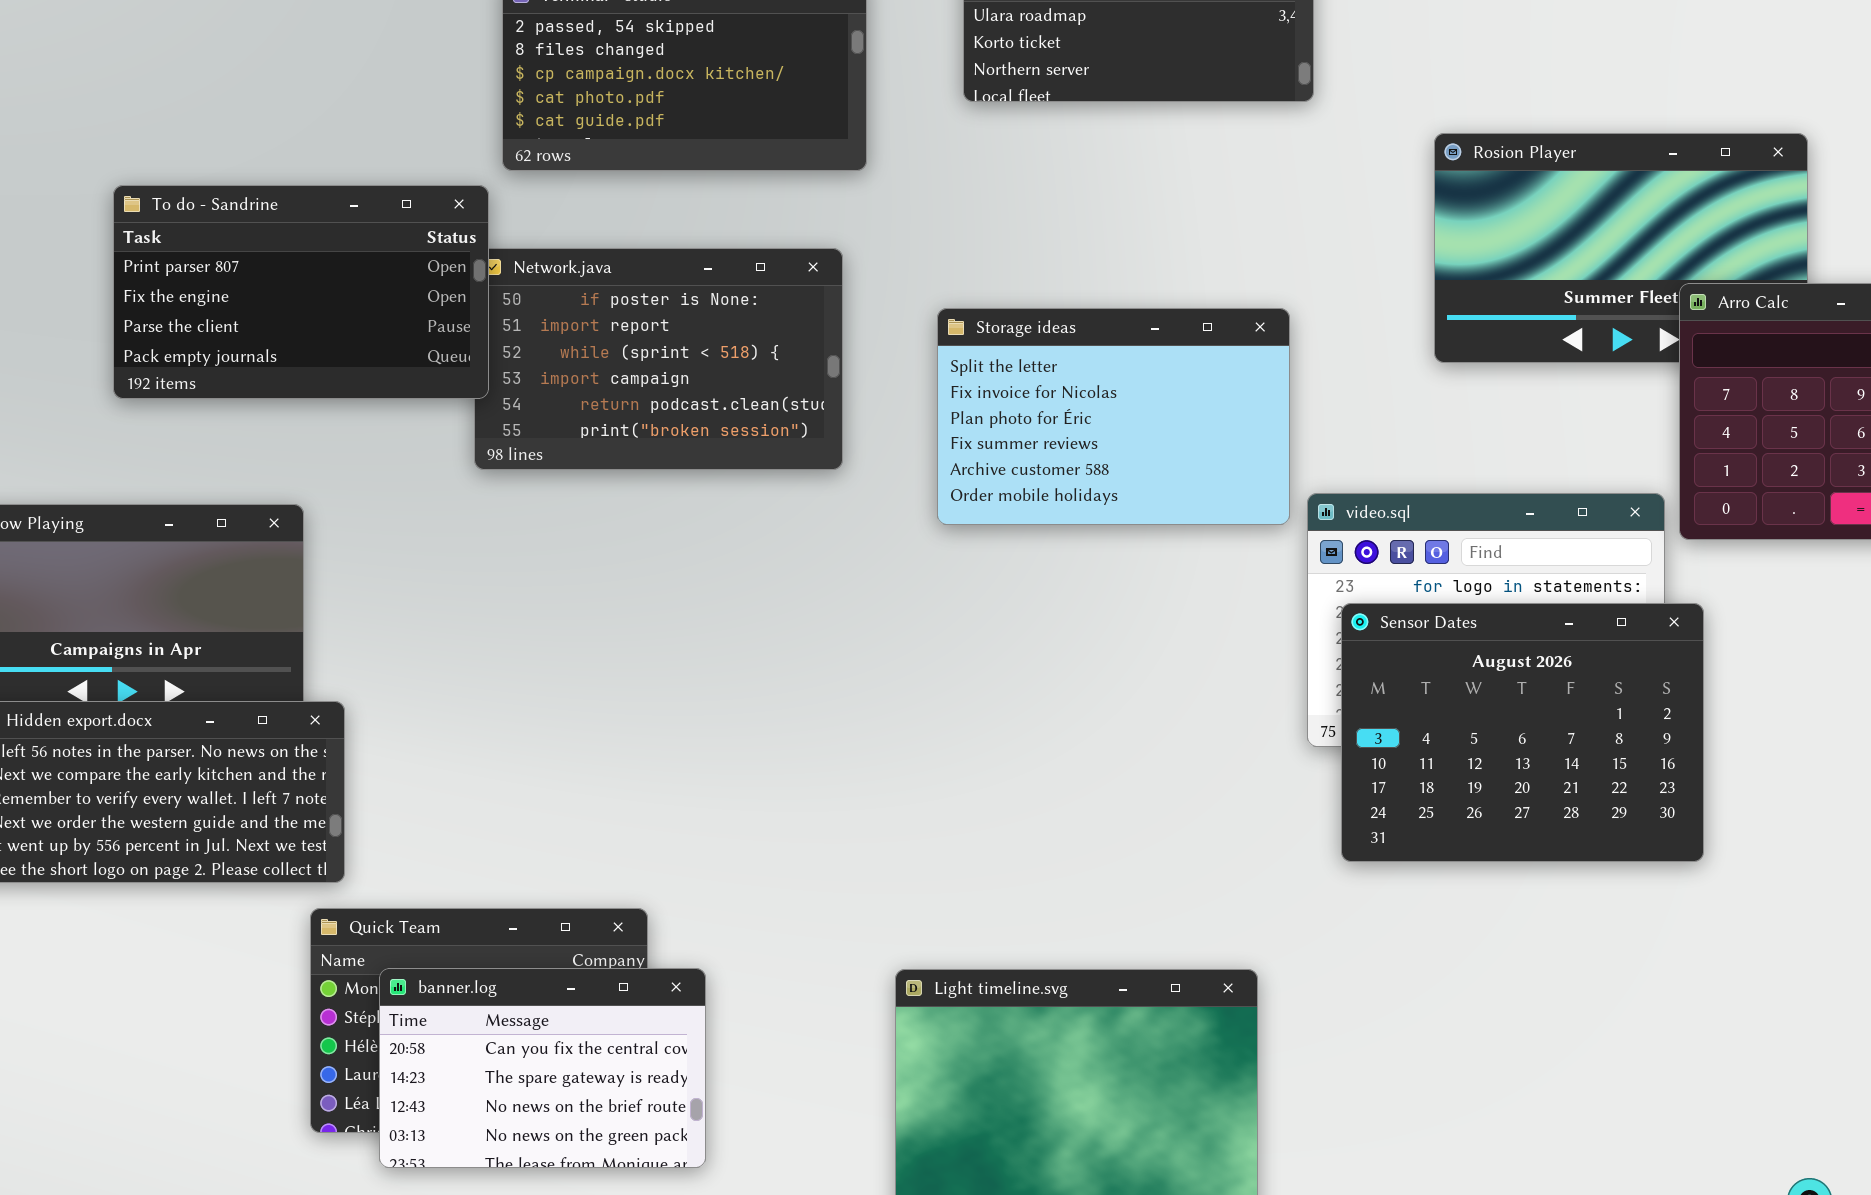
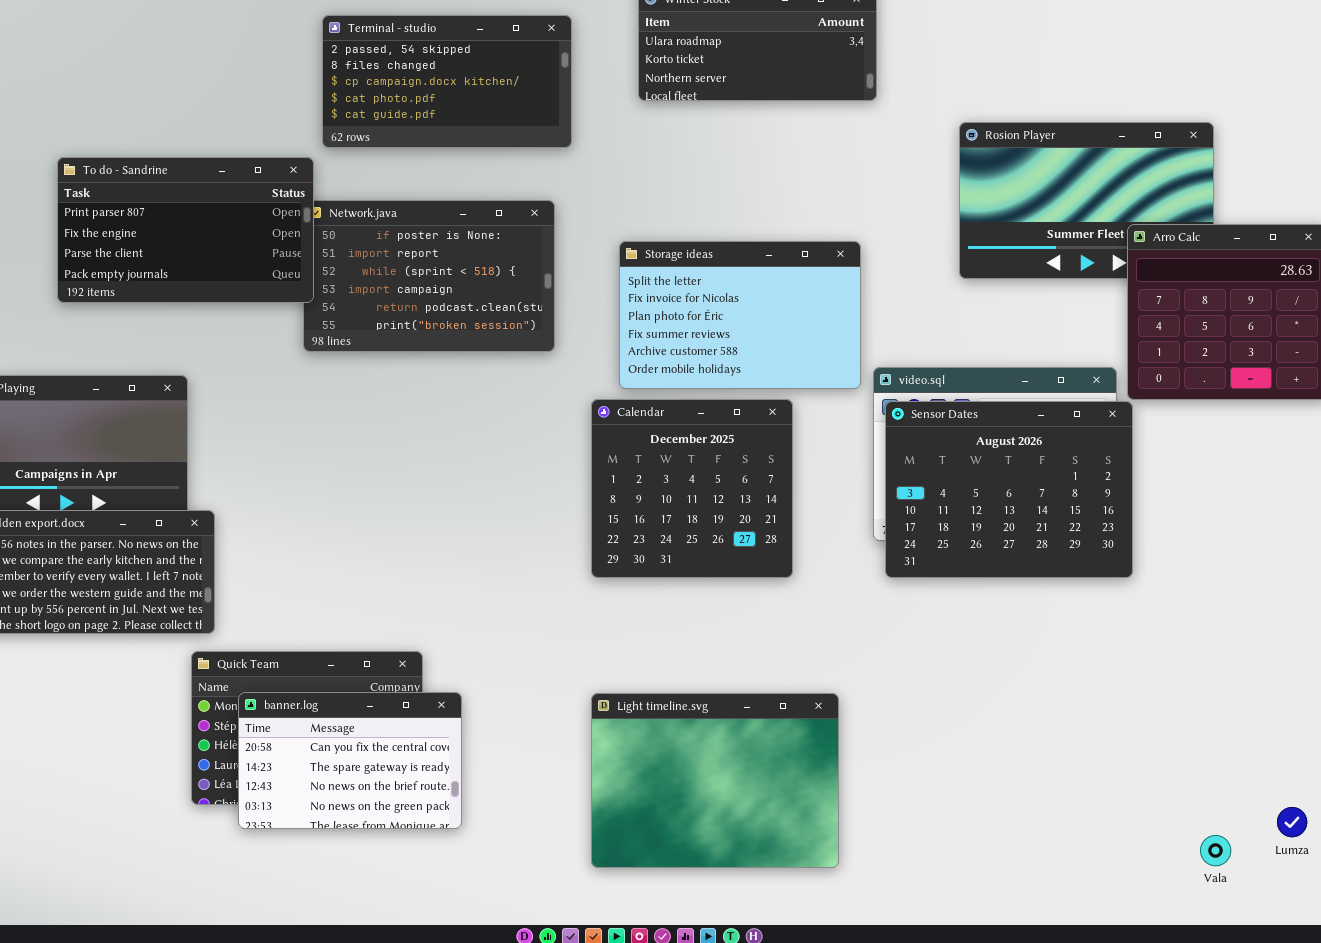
Calendar: none -> [591,399,793,578], opened
Sensor Dates: [1341,603,1704,862] -> [885,401,1133,578], moved

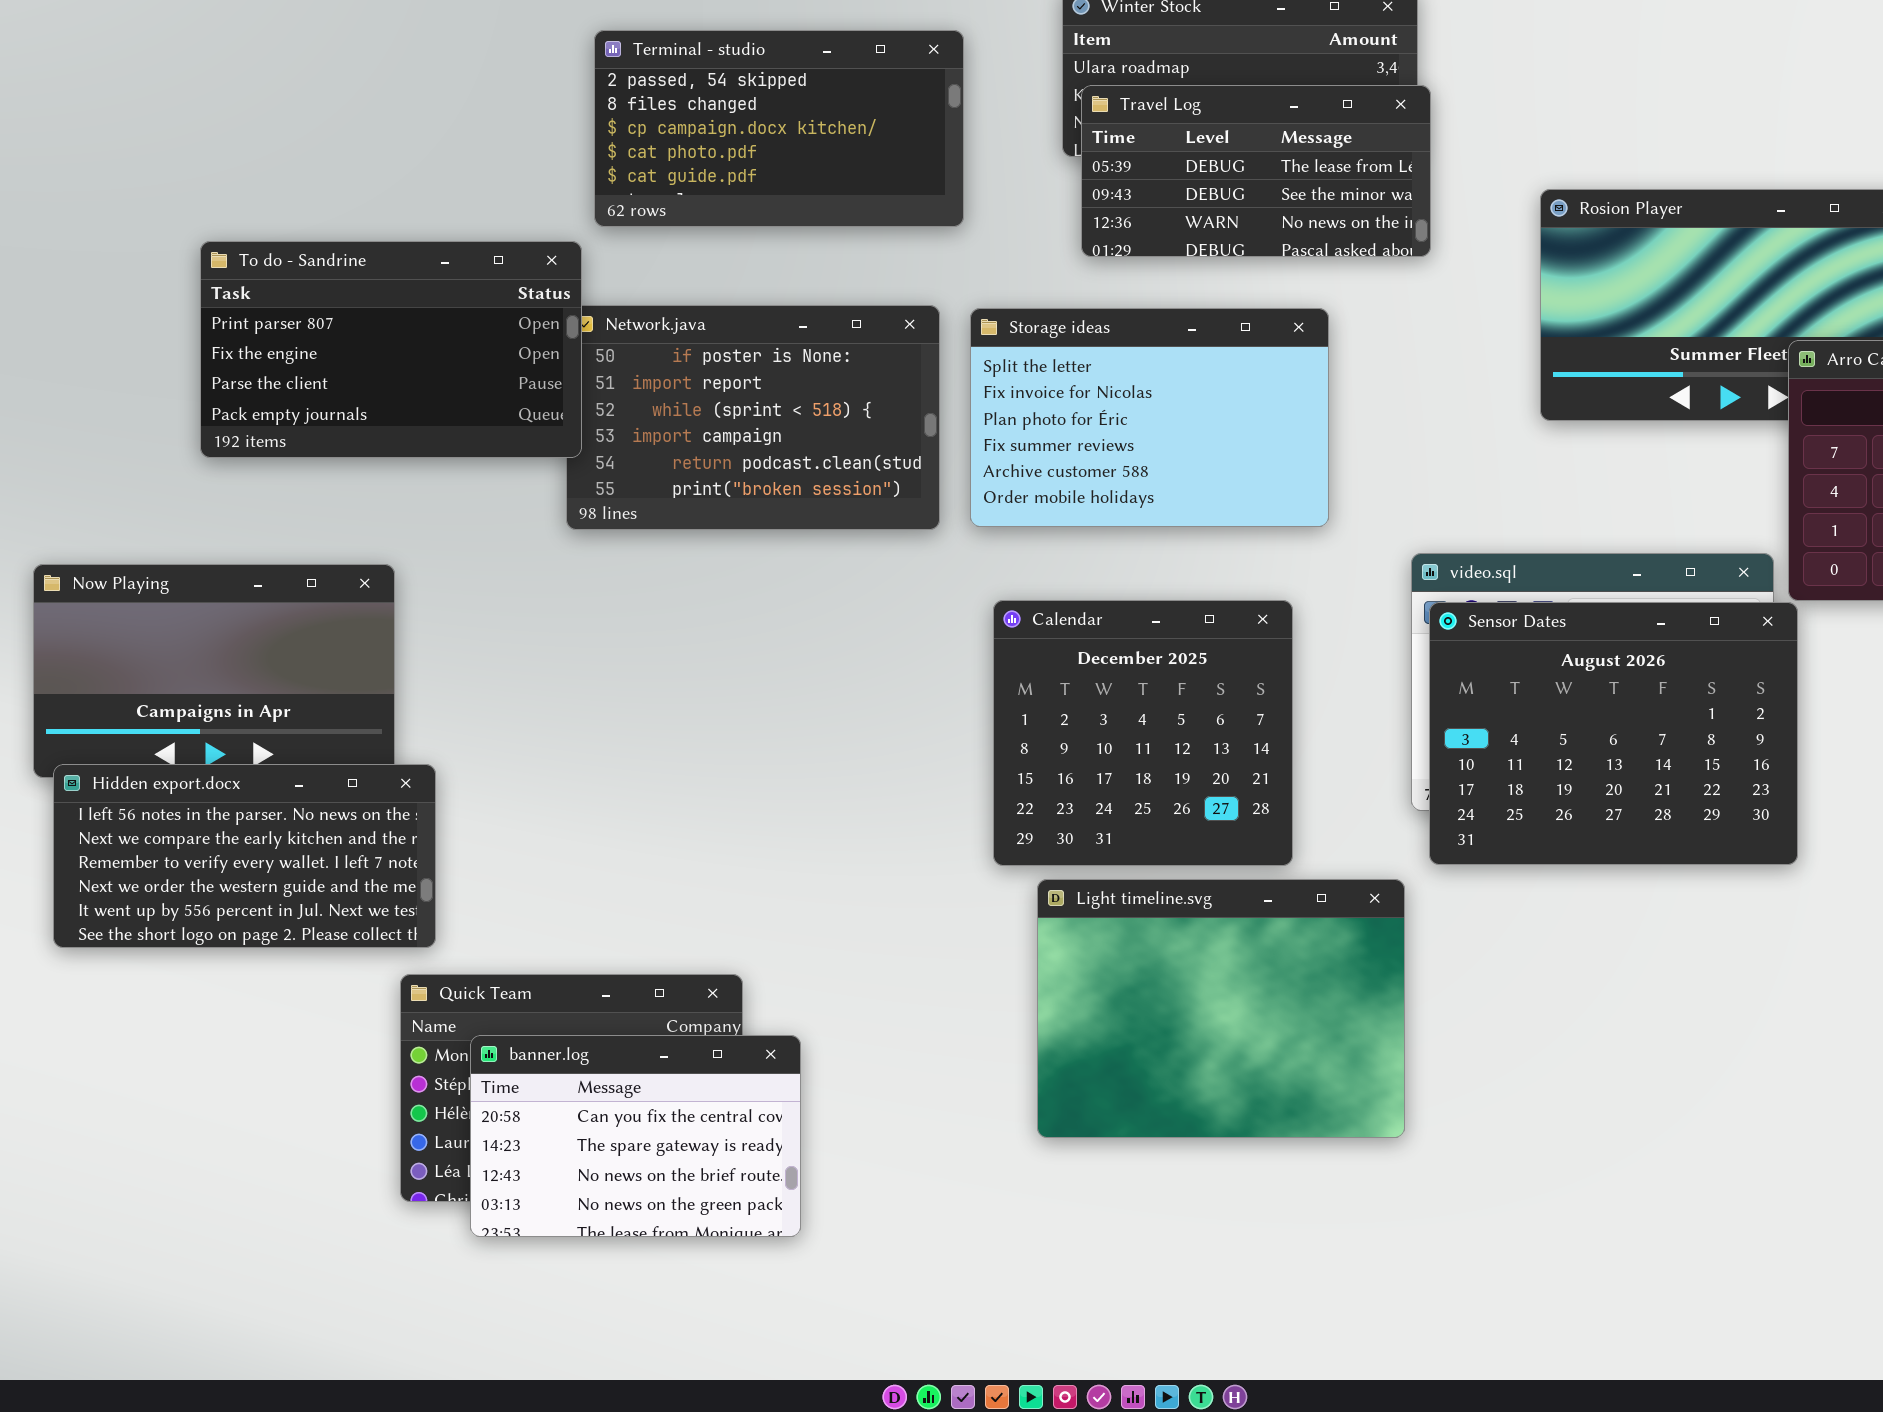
Travel Log: none -> [1081,85,1431,257], opened
Storage ideas: [619,241,861,389] -> [970,308,1329,527], moved
Light timeline.svg: [591,693,839,868] -> [1037,879,1405,1138], moved

